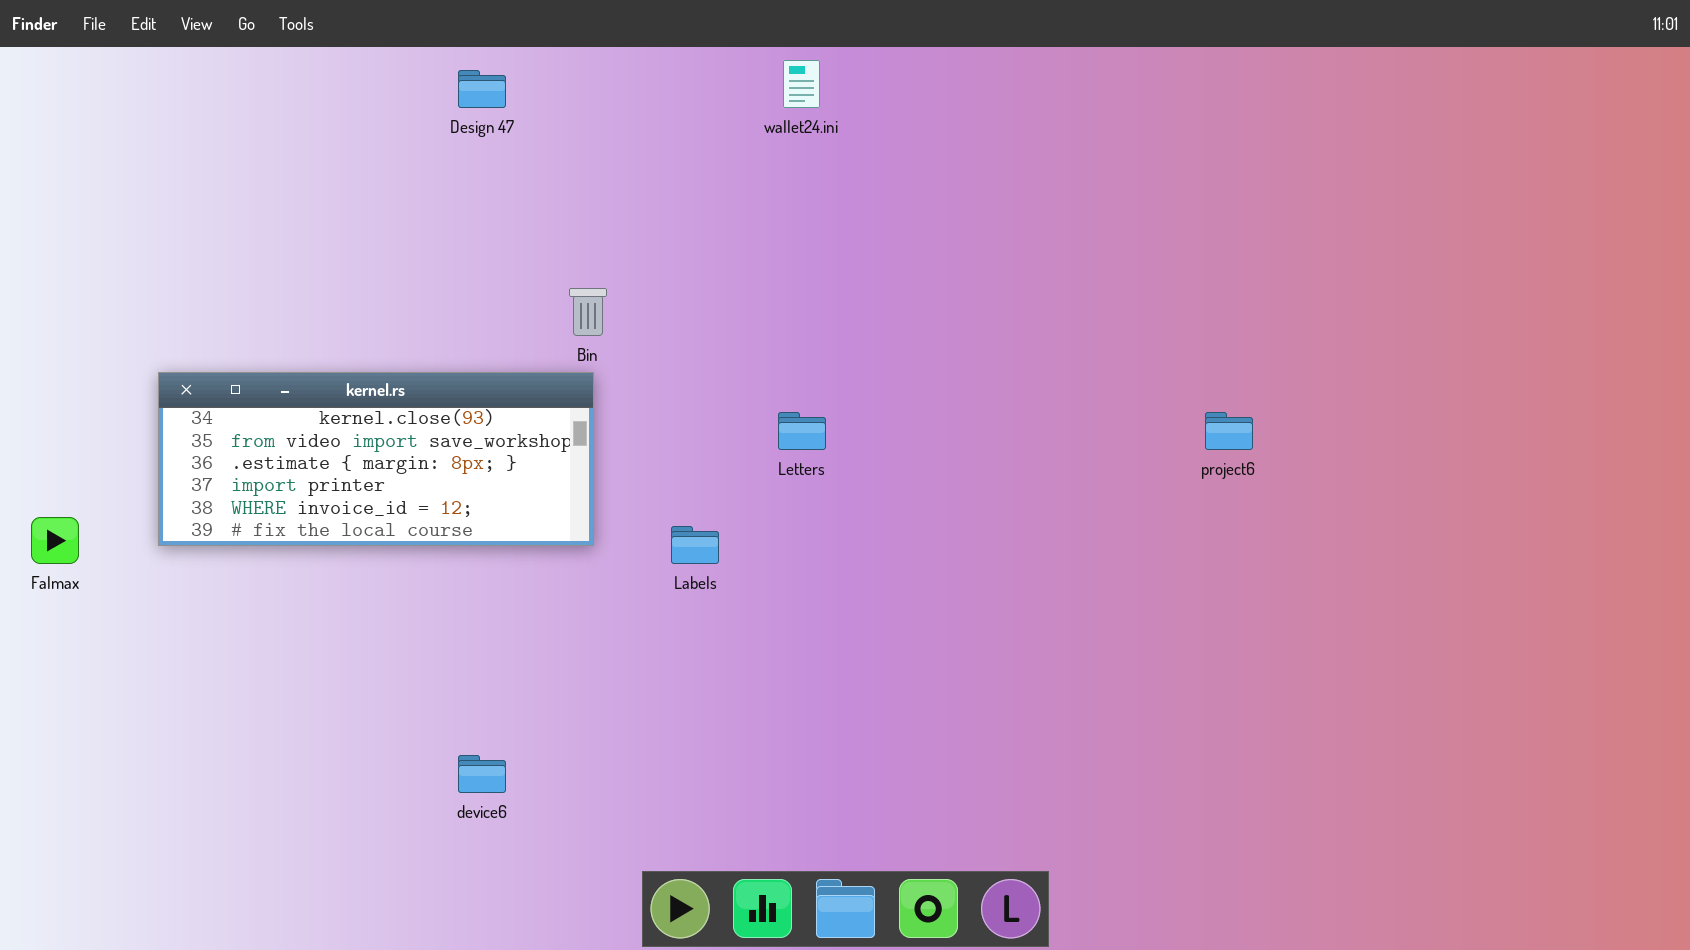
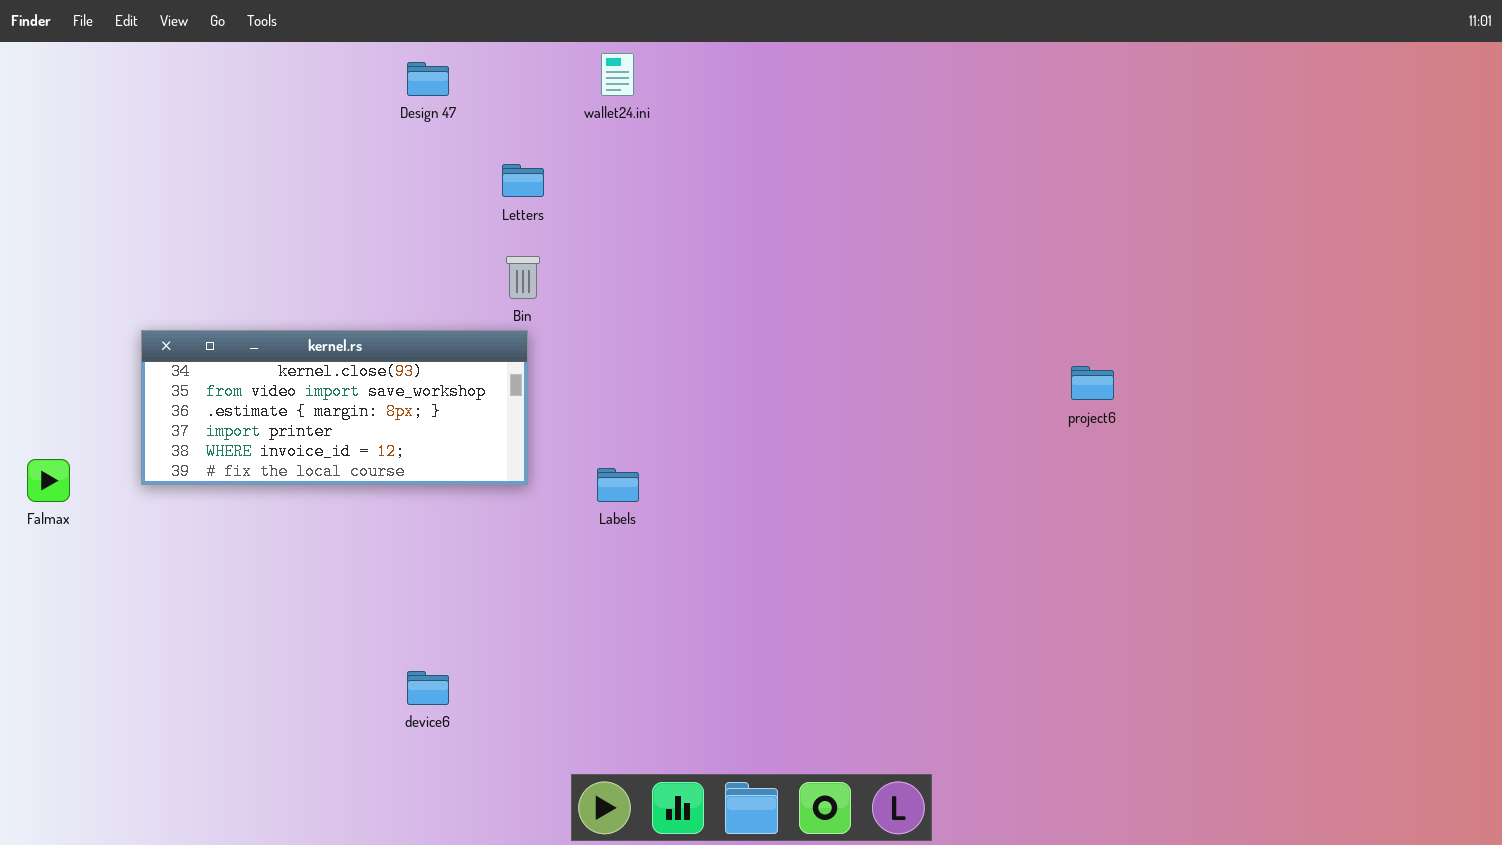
wallet24.ini: [783,60,820,108] -> [601,53,634,96], moved
Letters: [778,412,826,450] -> [502,164,544,197], moved

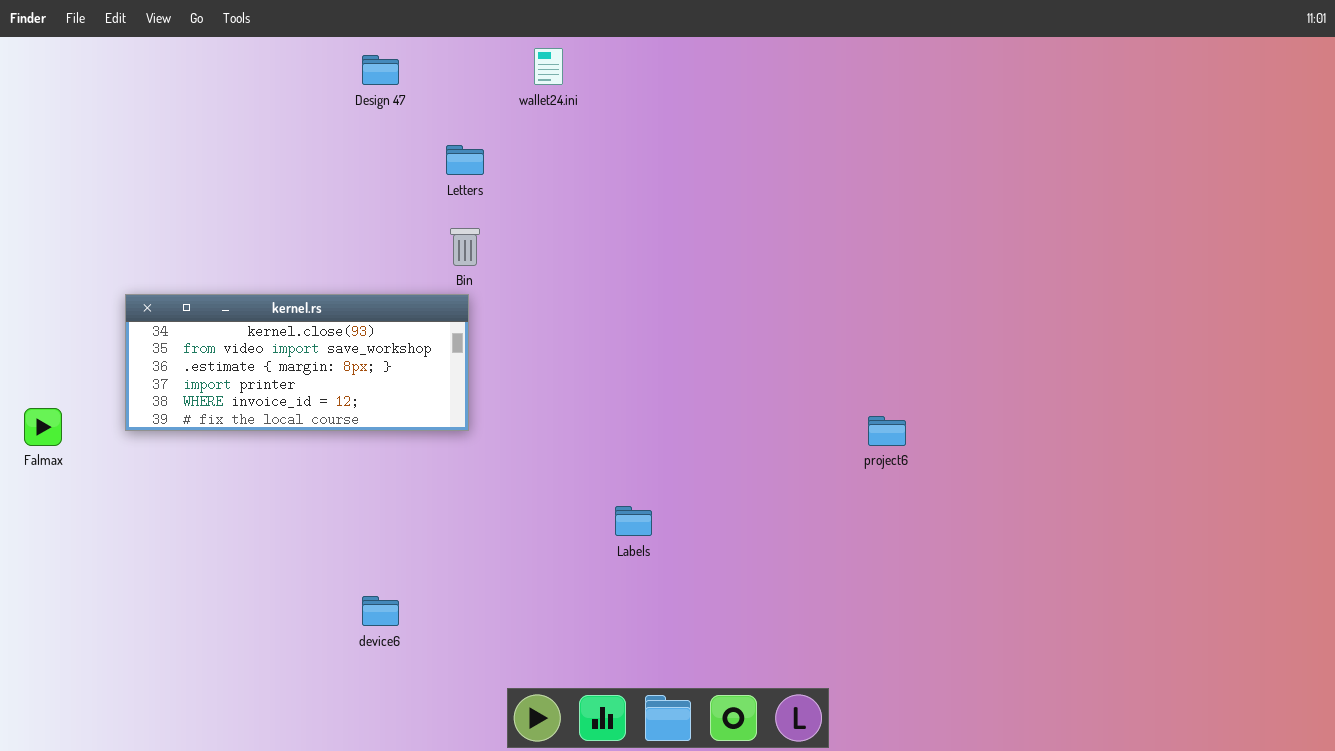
project6: [1071,366,1114,400] -> [868,416,906,446], moved
Labels: [597,468,639,502] -> [615,506,652,536], moved

